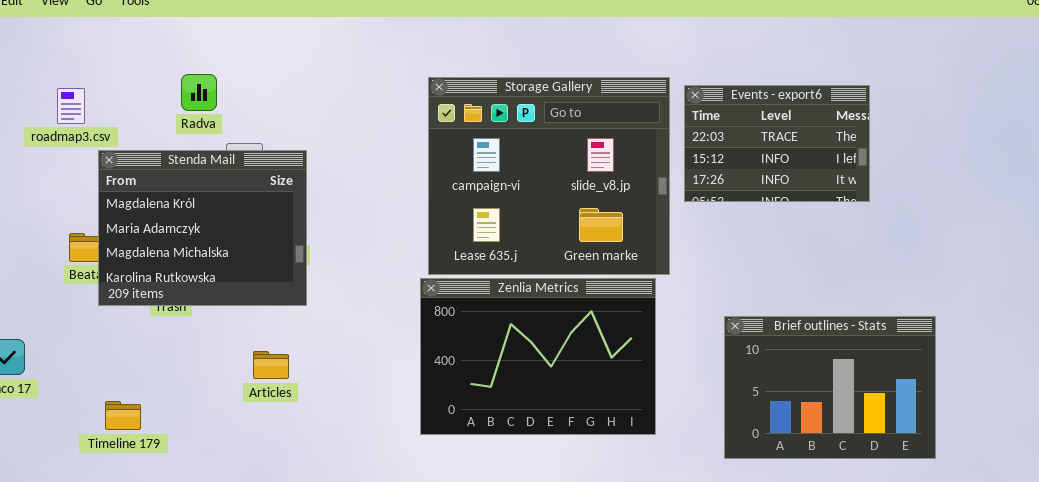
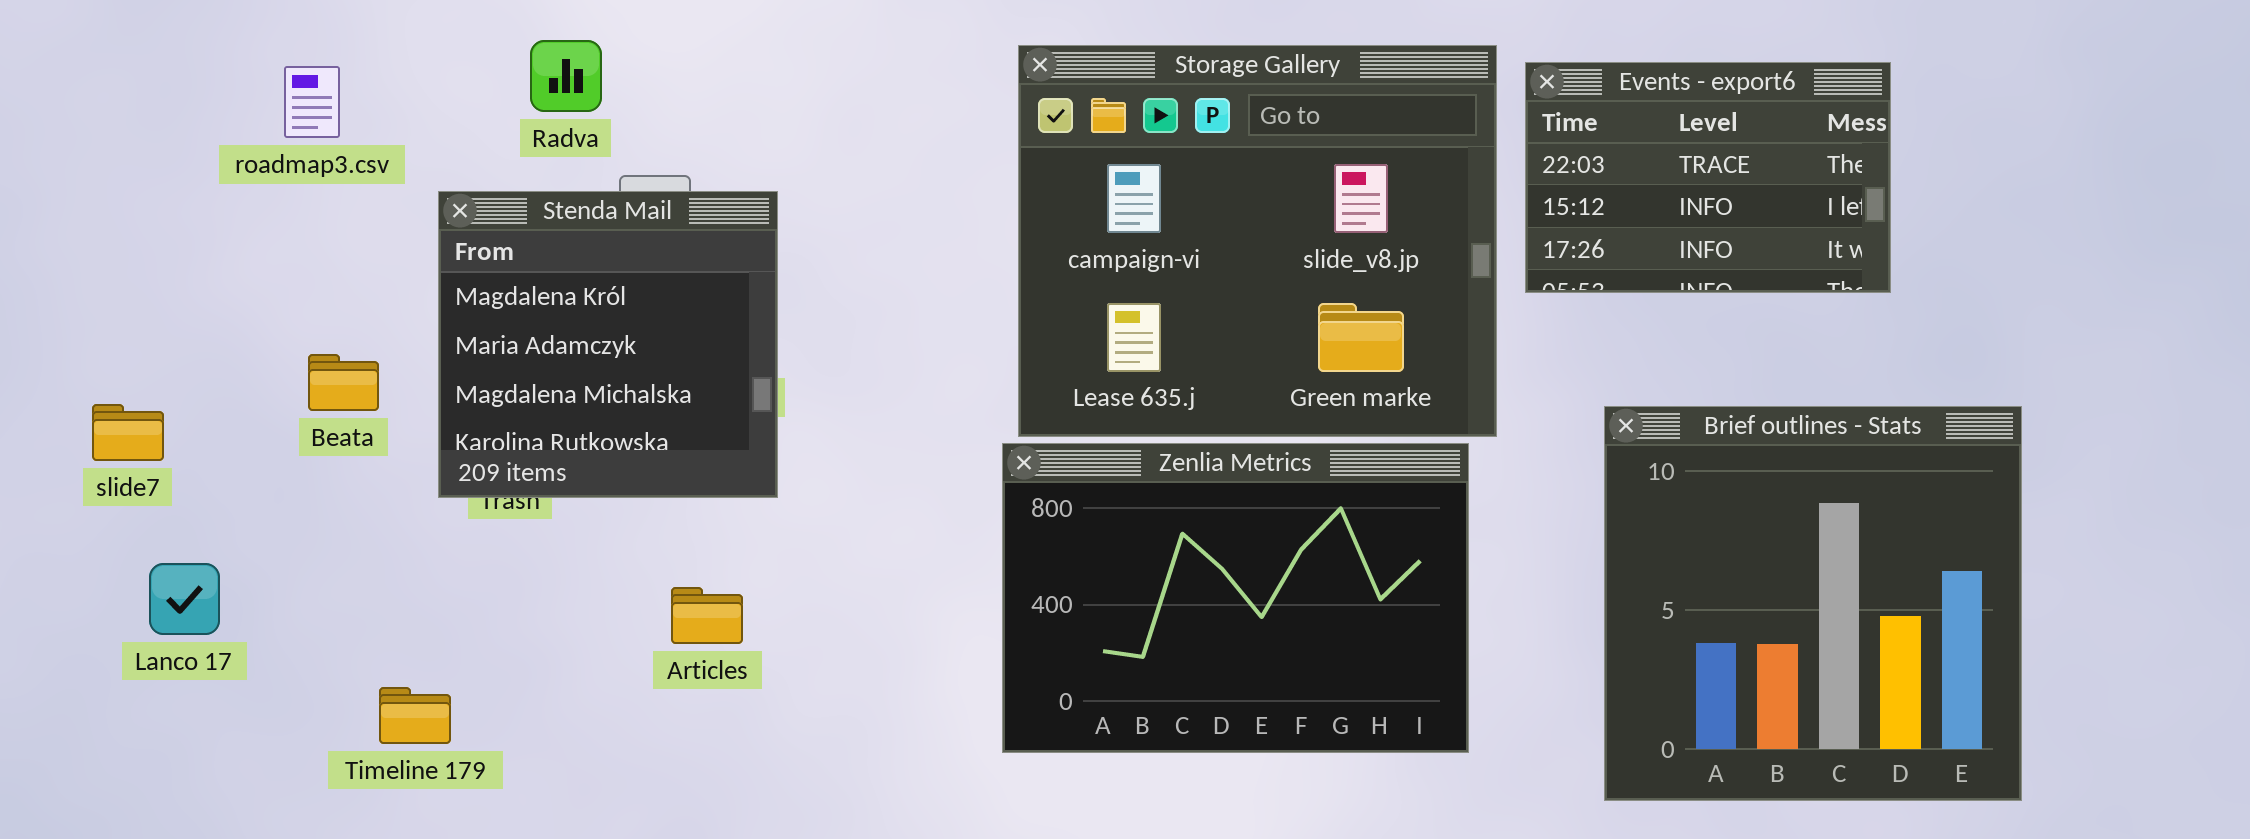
Stenda Mail: [98,150,307,306] -> [438,191,778,498], resized
Brief outlines - Stats: [724,316,936,459] -> [1604,406,2022,801], resized

